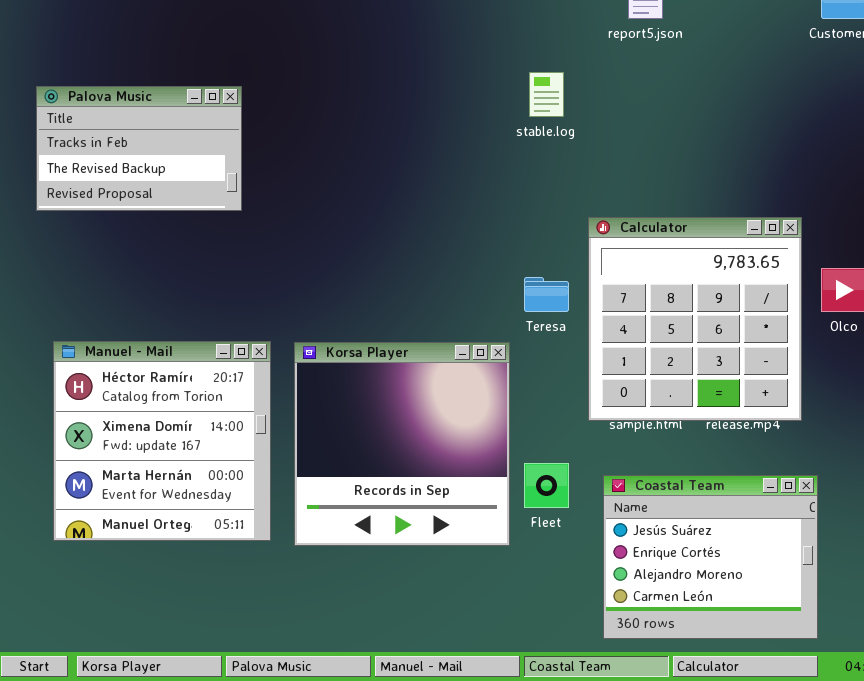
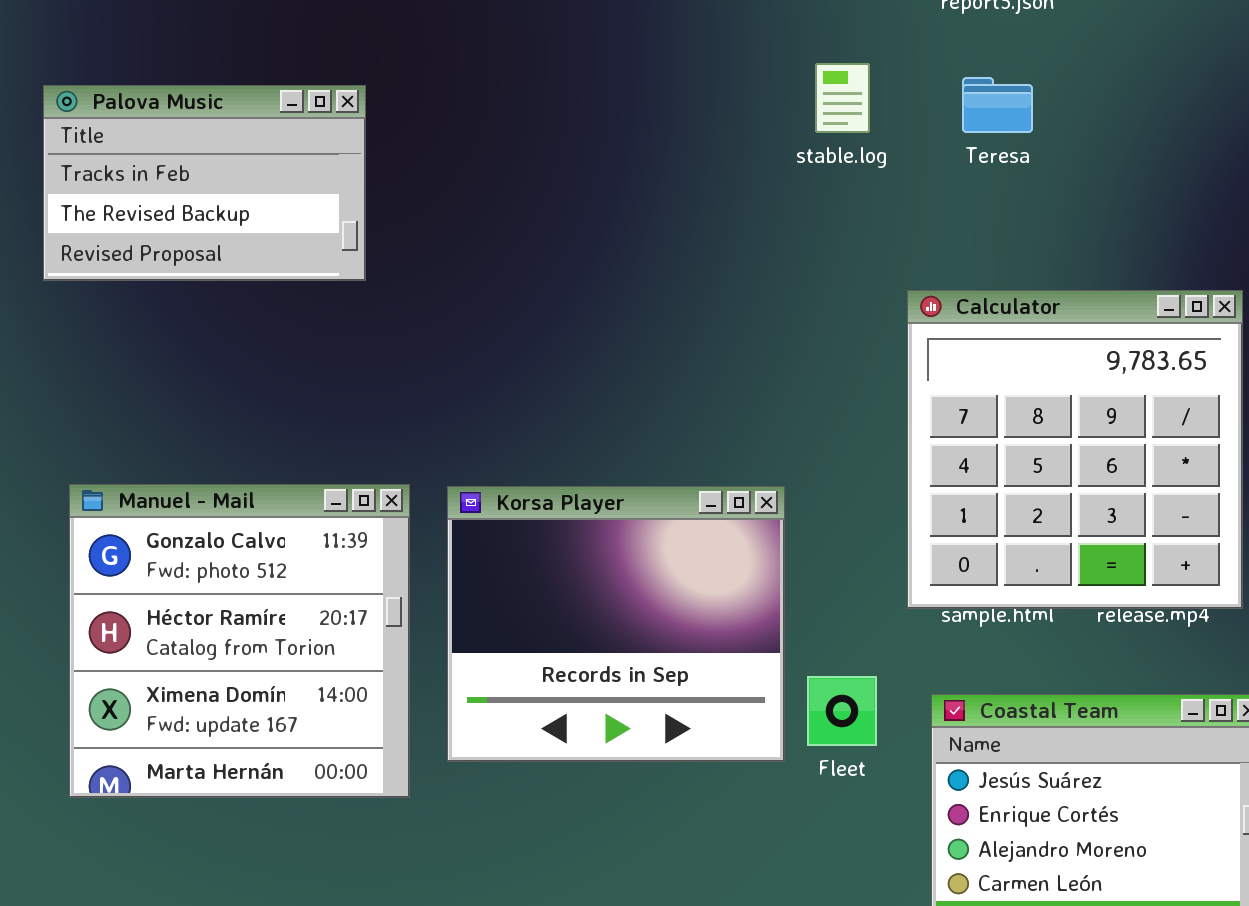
Teresa: [524,277,569,312] -> [962,77,1033,133], moved
Manuel - Mail: [53,341,271,541] -> [69,484,410,798], scrolled up 1 row
Korsa Player: [294,342,510,546] -> [447,486,785,762], resized

